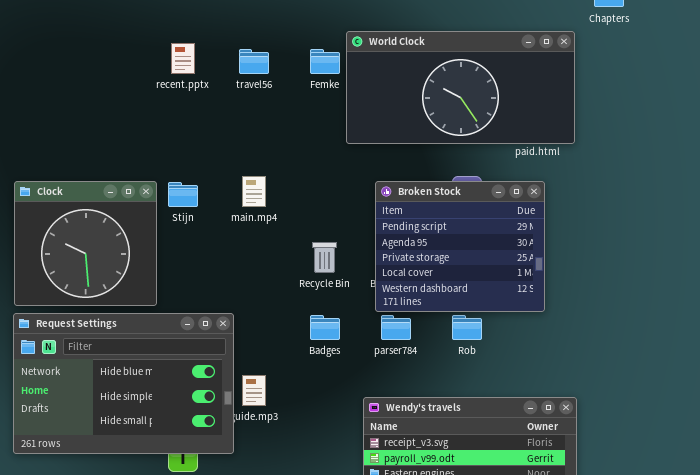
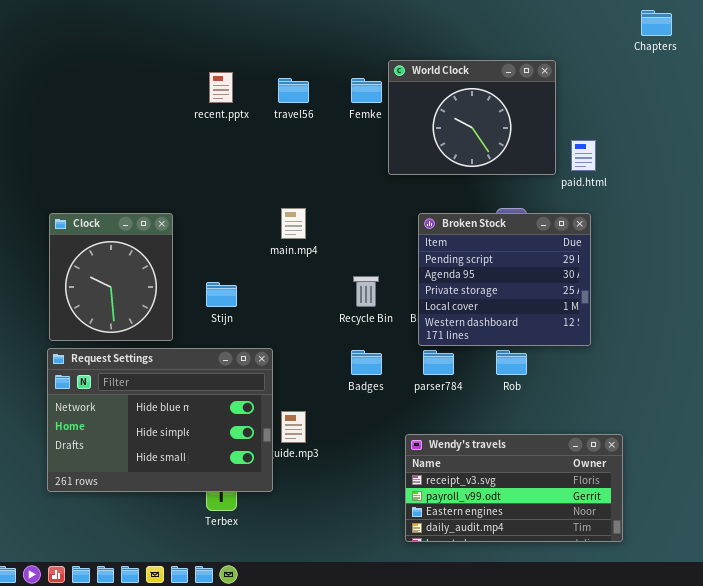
World Clock: [346,31,575,144] -> [388,60,556,175], resized
Clock: [14,181,157,306] -> [49,213,173,341], resized
Stijn: [168,182,198,207] -> [206,282,237,307], moved

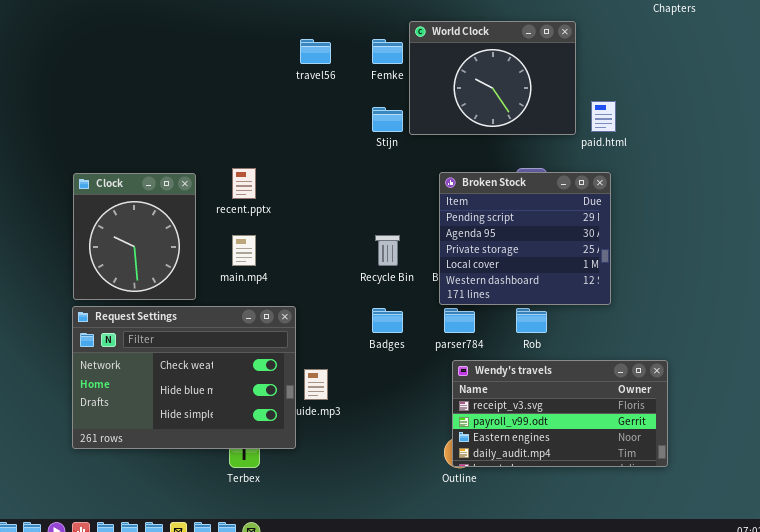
recent.pptx: [209,72,233,103] -> [232,168,256,199], moved
main.mp4: [281,208,306,239] -> [232,235,256,266], moved
Stijn: [206,282,237,307] -> [372,107,403,132], moved
Request Settings: [47,348,273,492] -> [72,306,296,449], scrolled up 1 row
Wendy's travels: [405,434,623,542] -> [452,360,668,467], moved

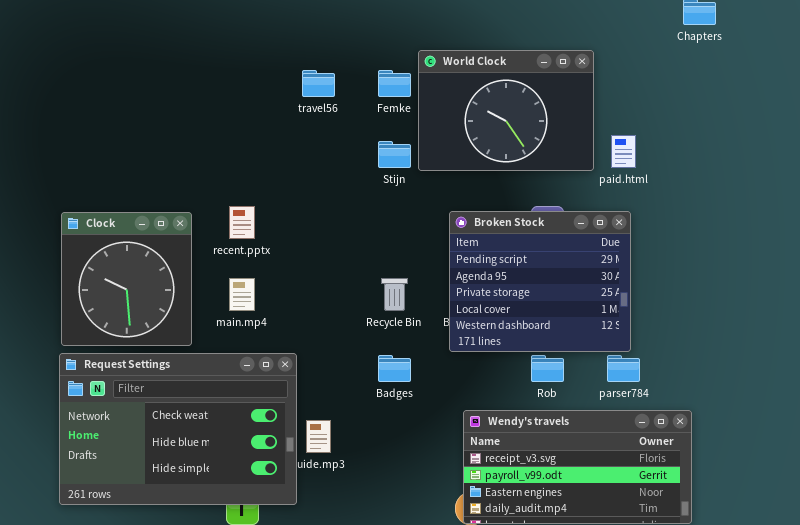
parser784: [444,308,475,333] -> [607,355,640,382], moved

